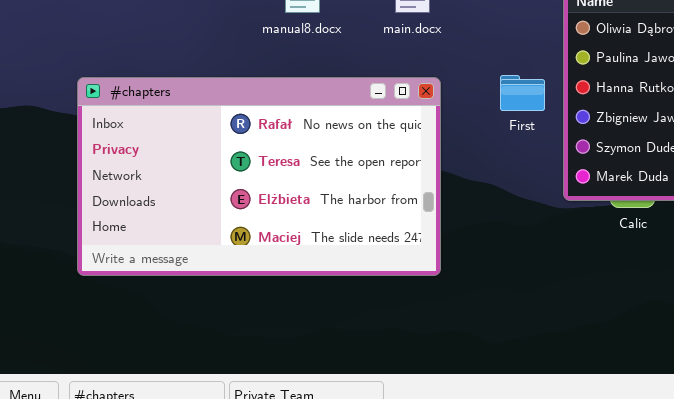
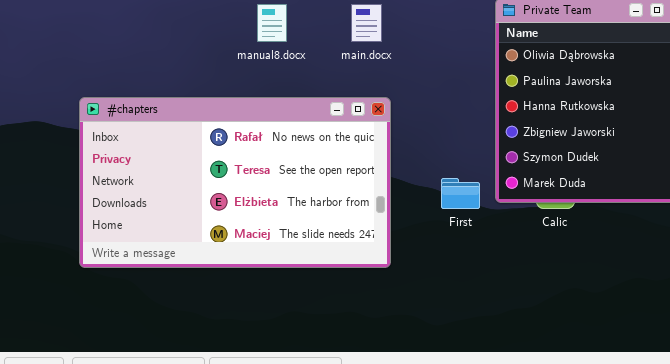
First: [500,75,545,111] -> [441,178,480,209], moved

